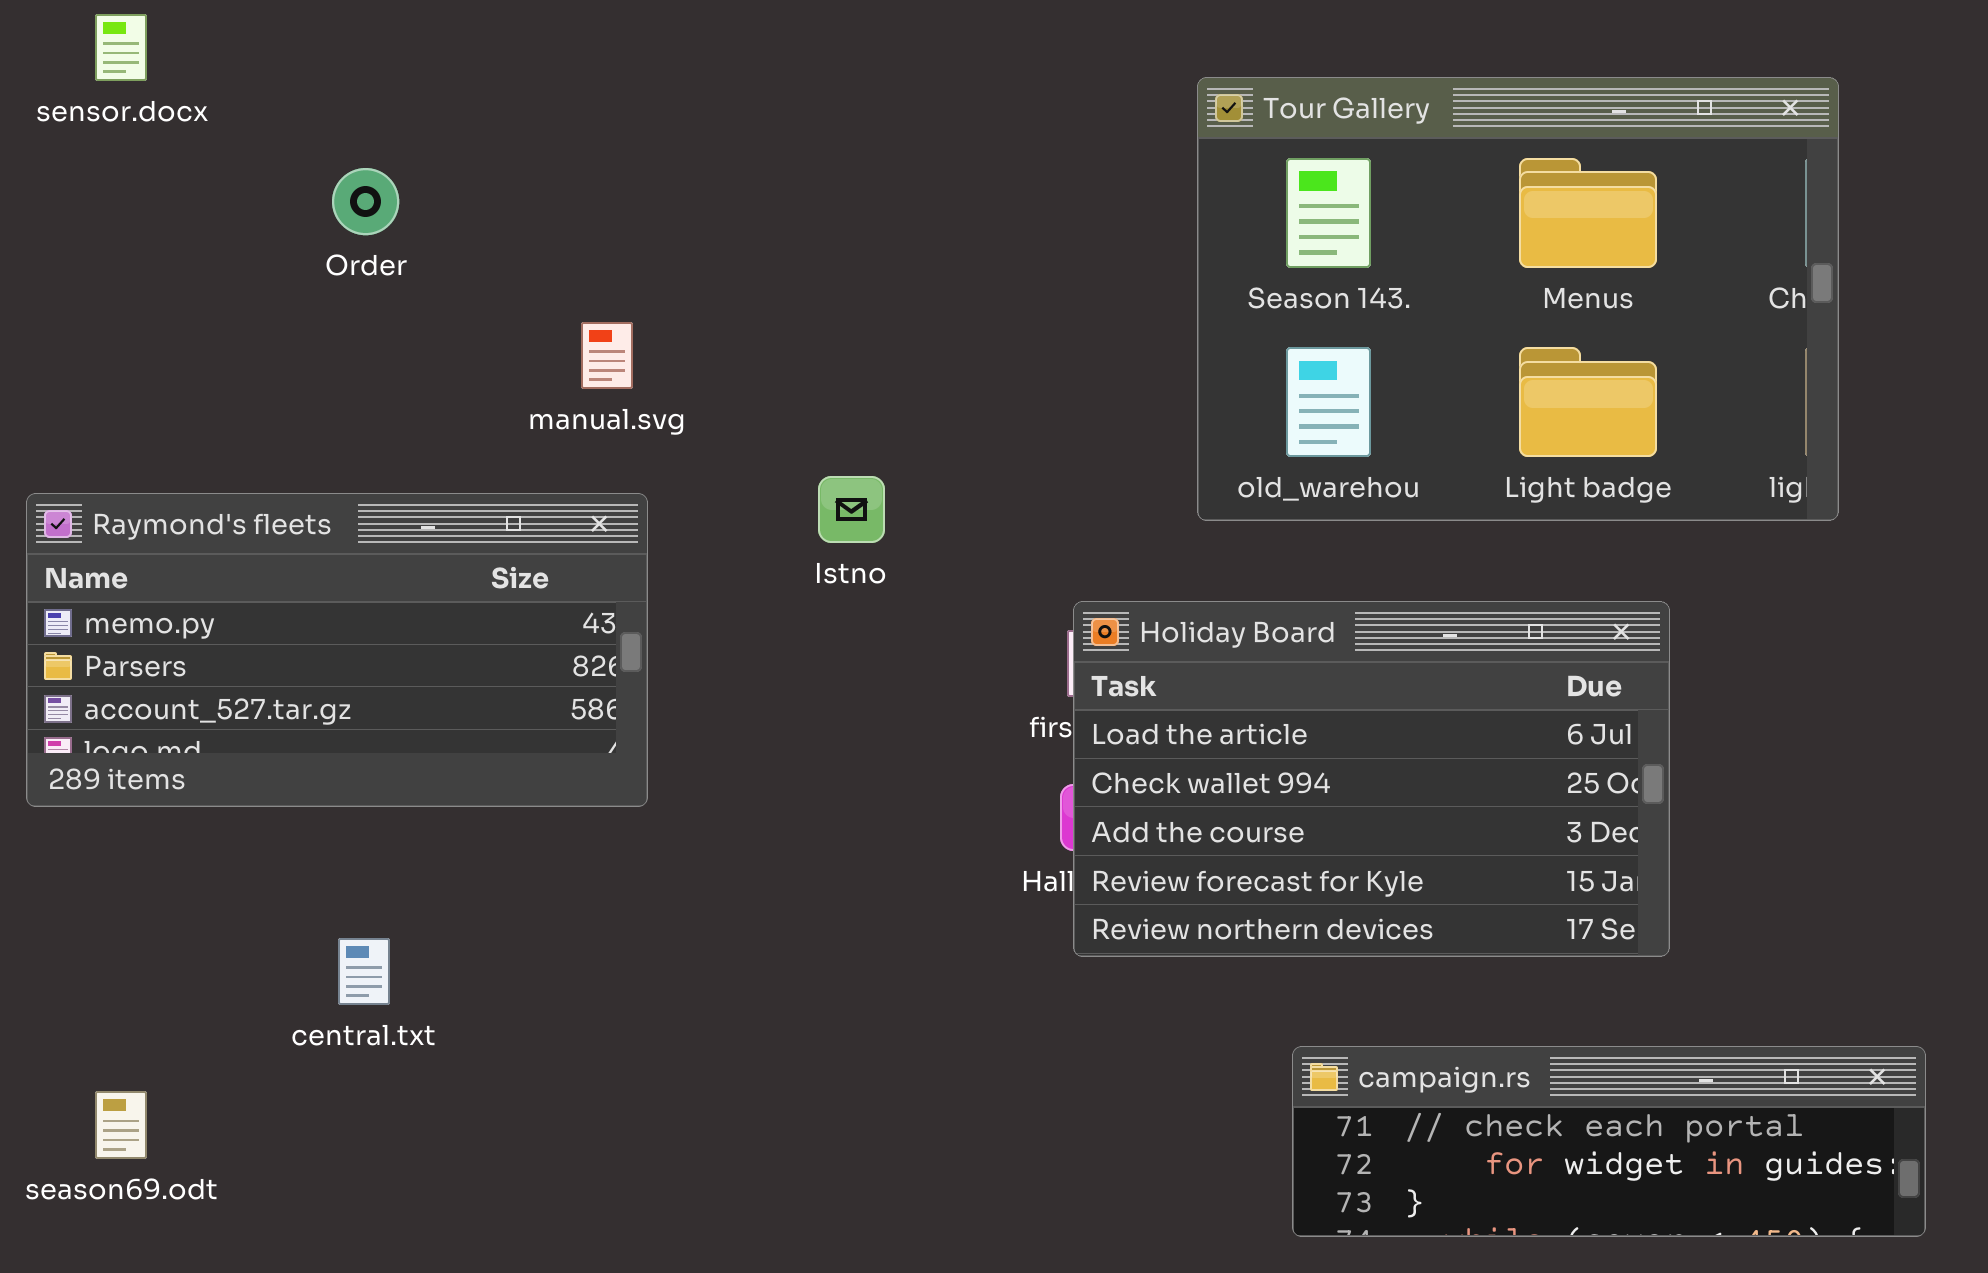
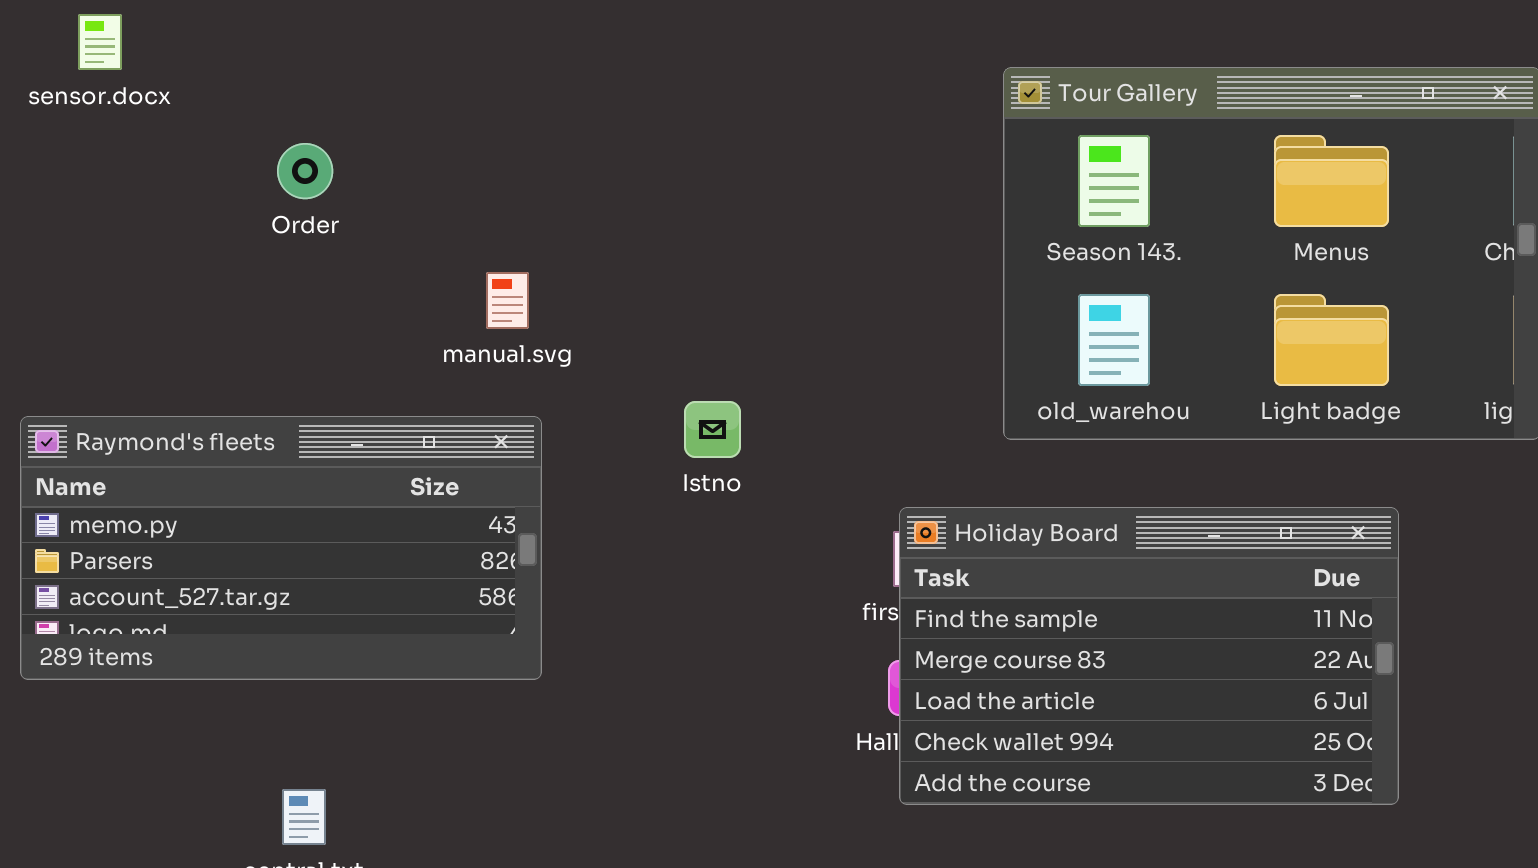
Holiday Board: [1073,601,1670,957] -> [899,507,1399,805], scrolled up 2 rows

